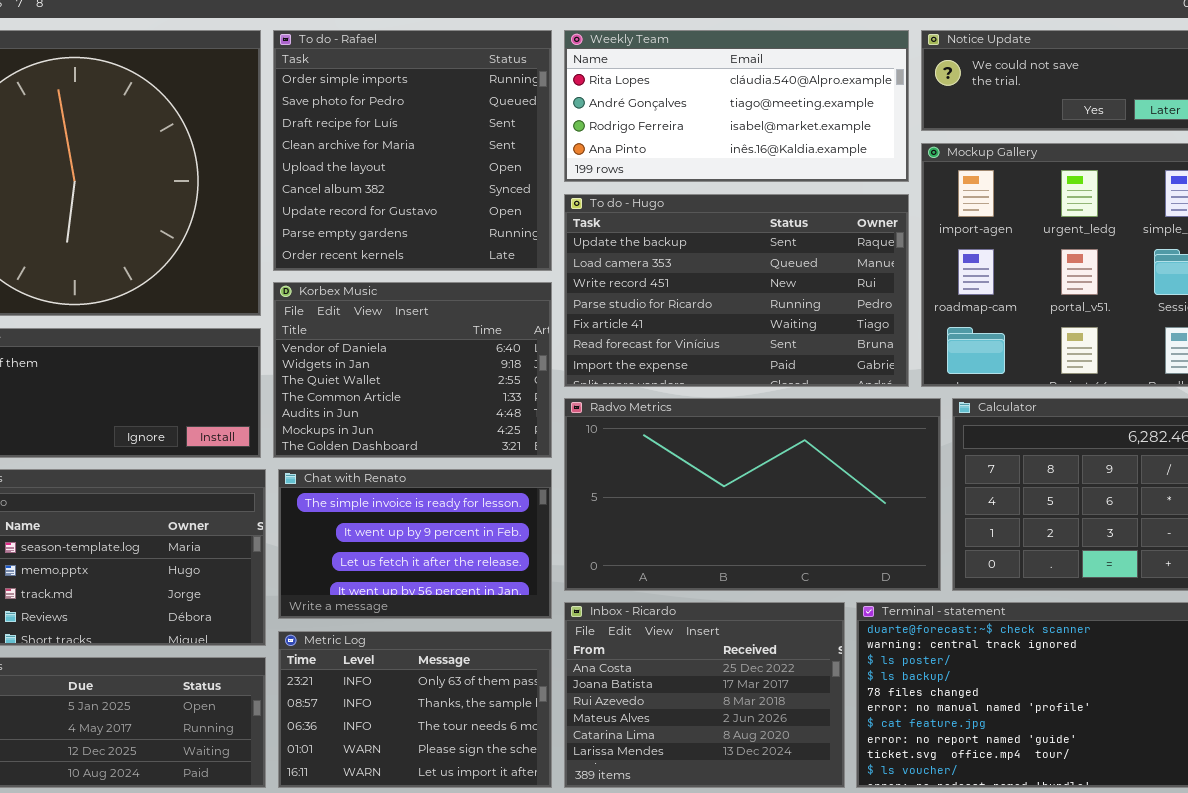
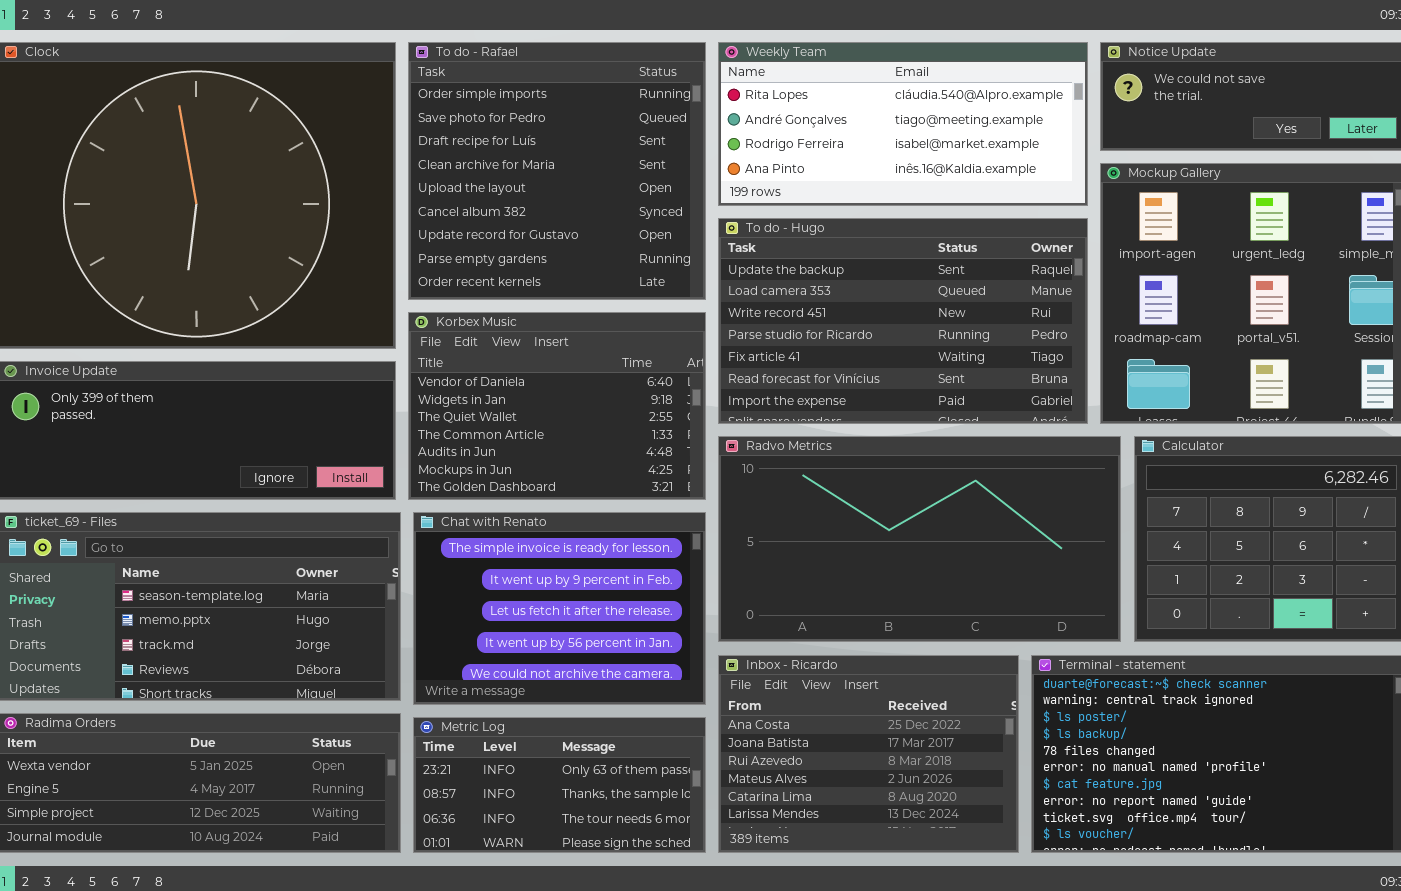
Chat with Renato: [278,469,552,619] -> [413,512,706,705], resized
Metric Log: [278,631,552,788] -> [413,717,706,853], resized

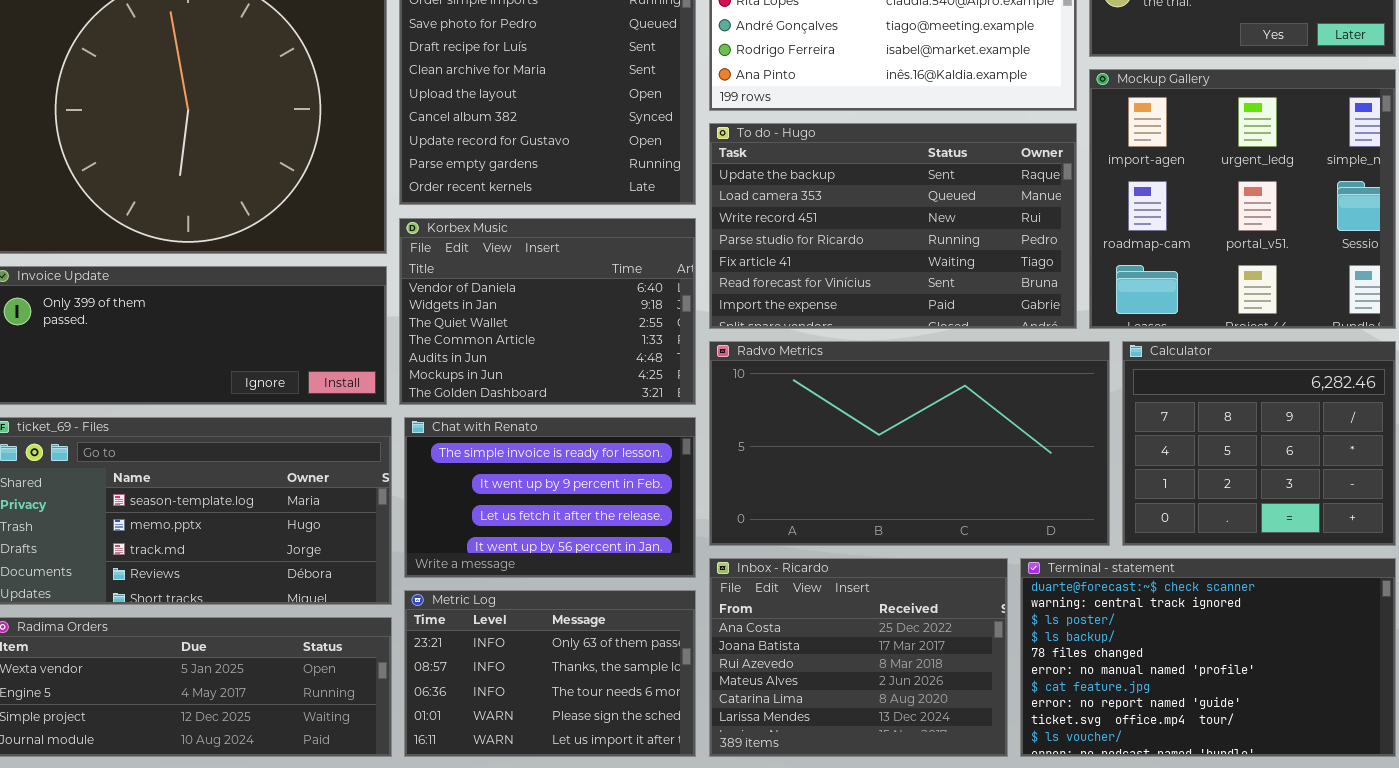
Chat with Renato: [413,512,706,705] -> [404,417,696,578], resized
Metric Log: [413,717,706,853] -> [404,590,696,757], resized

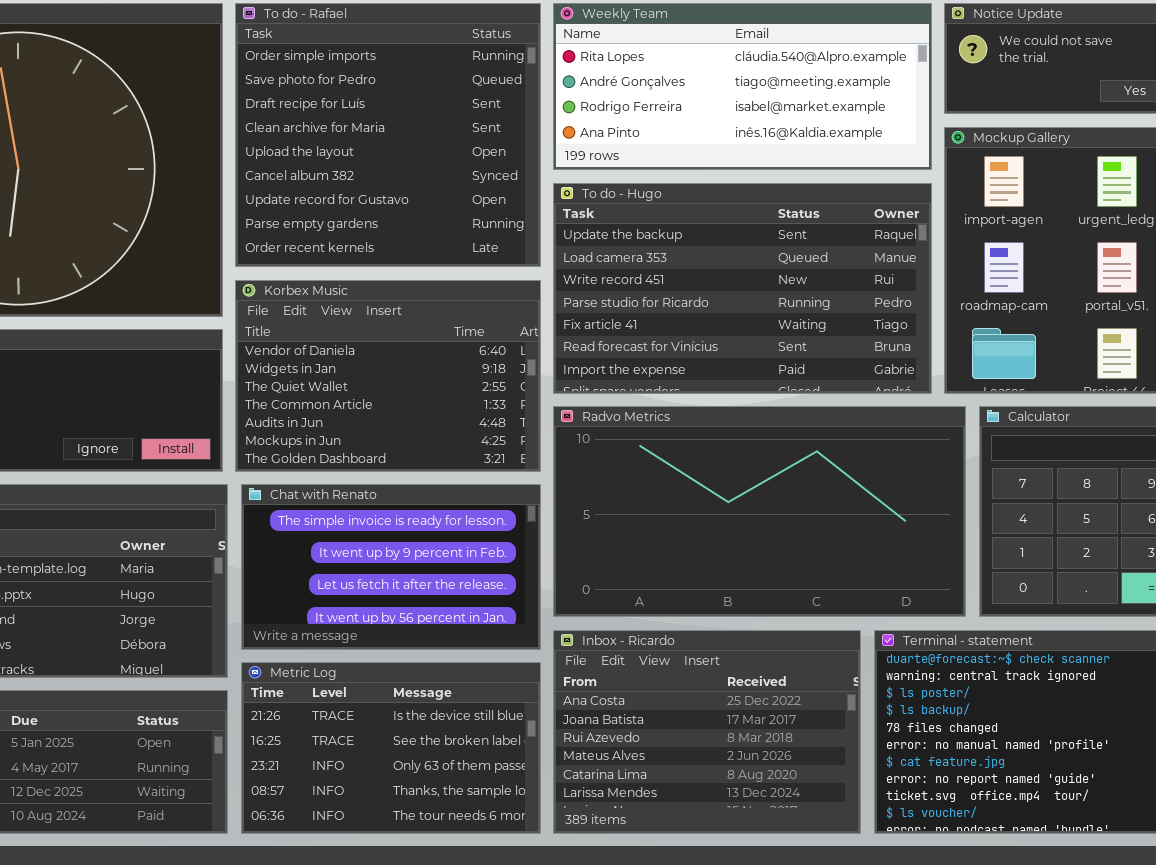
Metric Log: [404,590,696,757] -> [241,662,541,834], scrolled up 2 rows

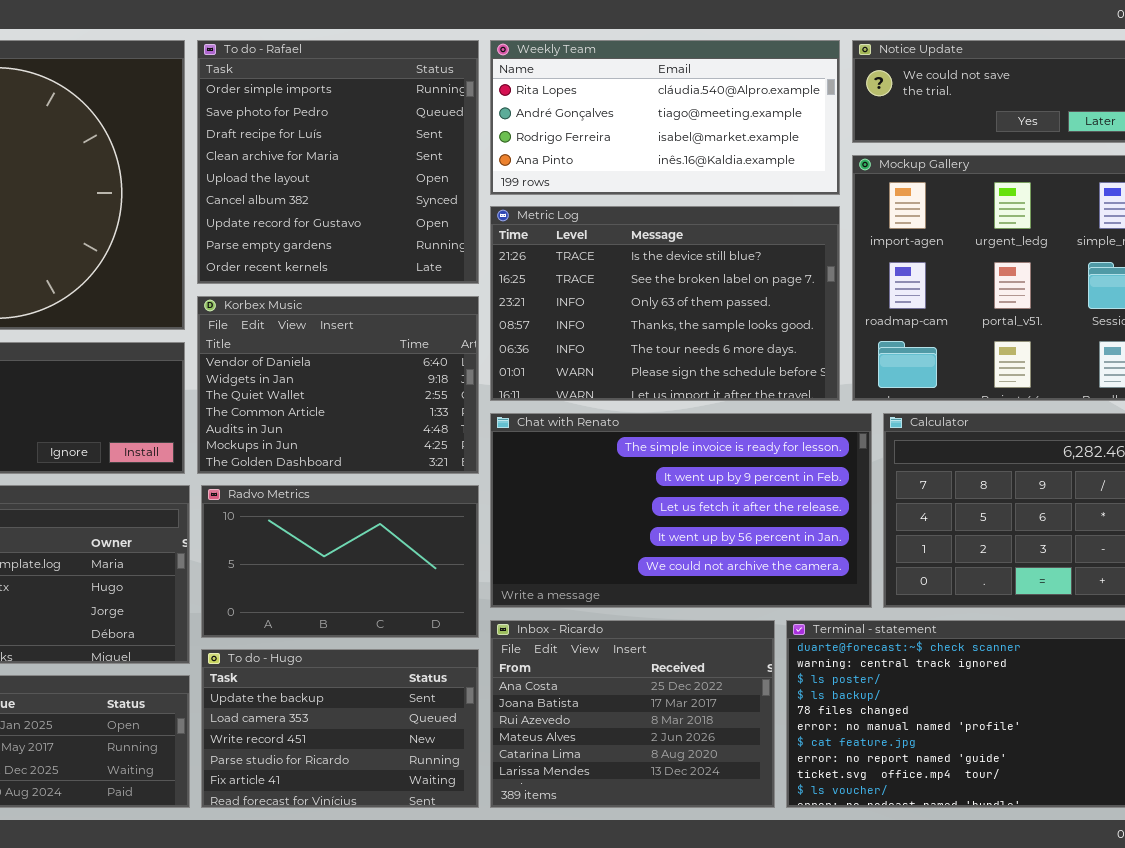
To do - Hugo: [553,183,932,394] -> [201,649,479,808], moved, resized
Radvo Metrics: [553,406,966,617] -> [201,485,479,638], moved, resized
Chat with Renato: [241,484,541,650] -> [490,413,872,608], moved, resized
Metric Log: [241,662,541,834] -> [490,206,840,401], moved, resized

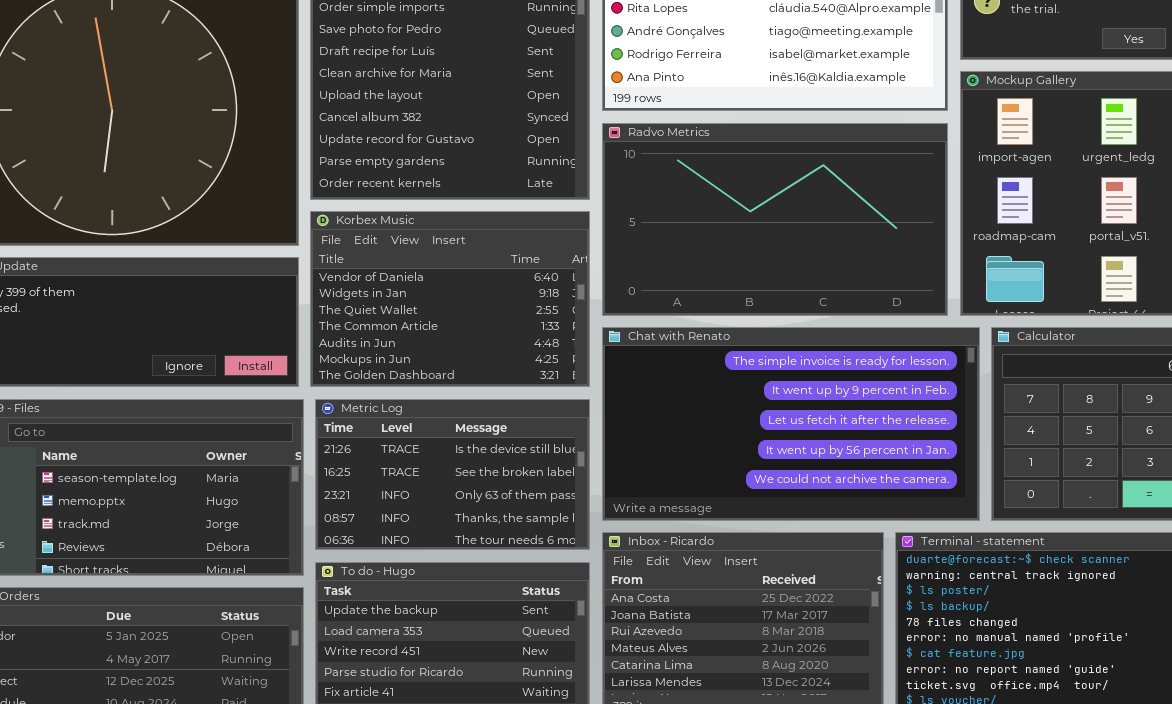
Metric Log: [490,206,840,401] -> [315,399,590,550], moved, resized
Radvo Metrics: [201,485,479,638] -> [602,123,948,316], moved, resized

